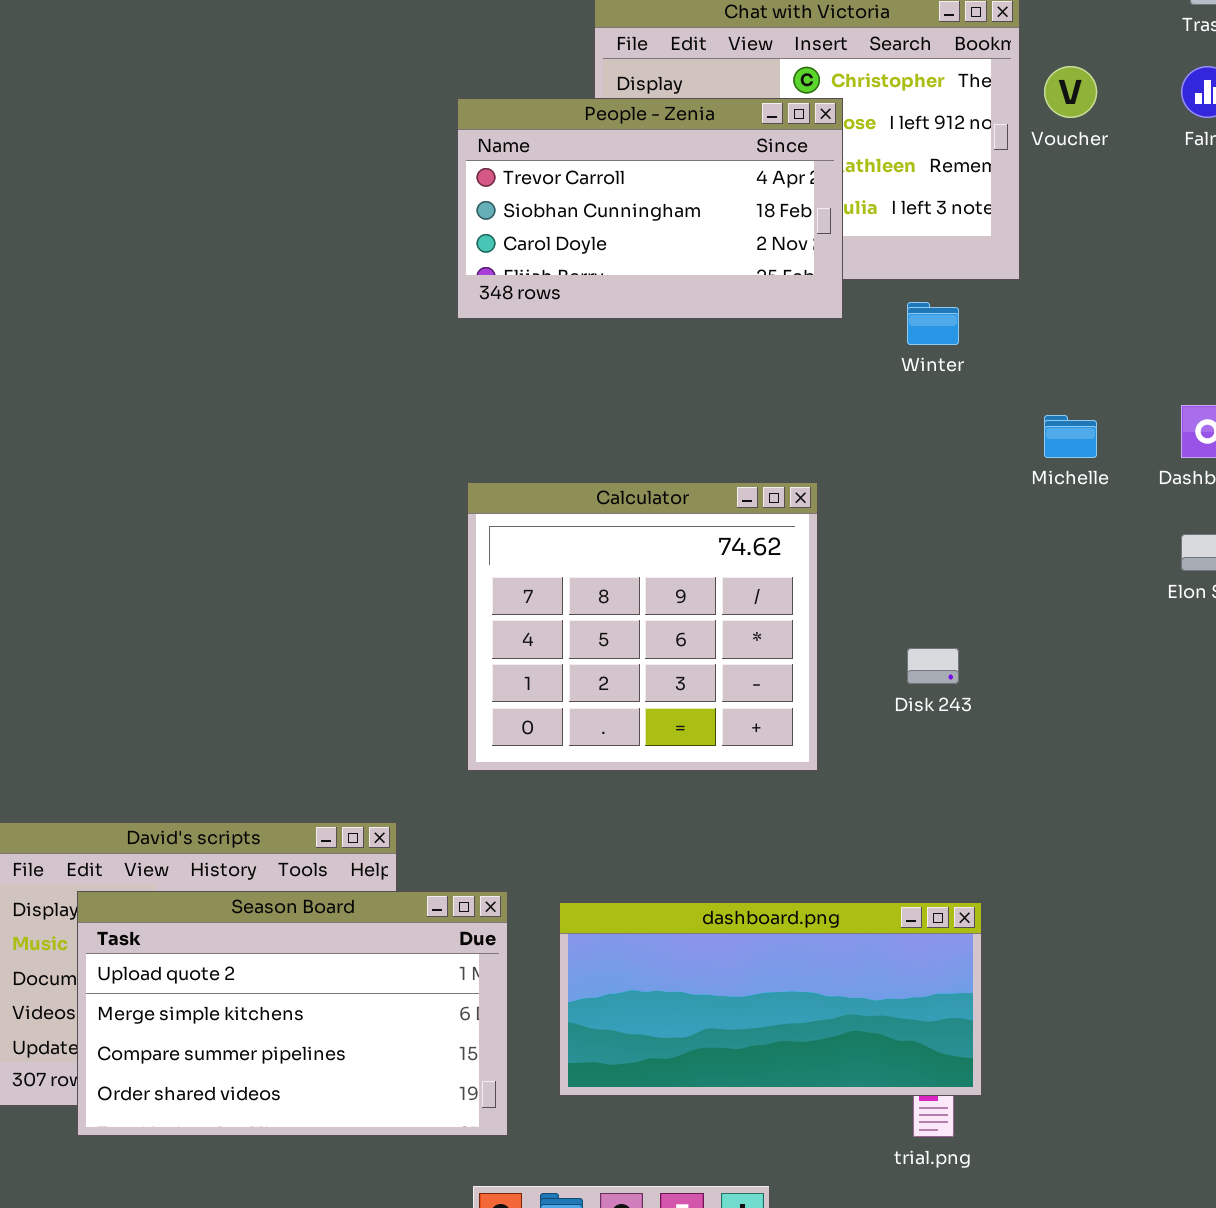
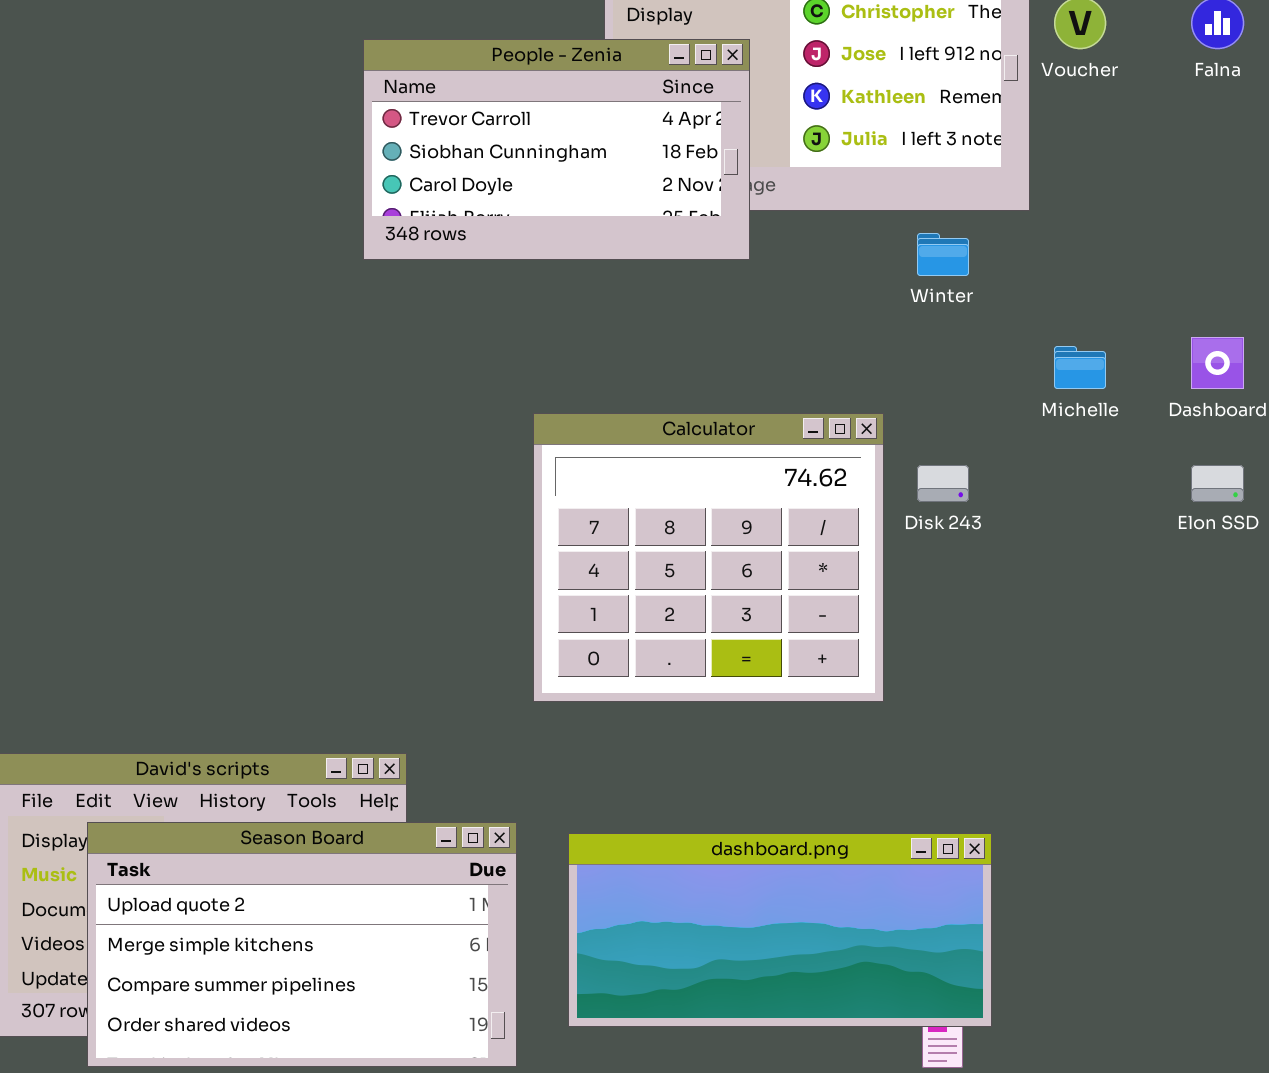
People - Zenia: [457,98,843,319] -> [363,39,750,260], moved
Calculator: [467,482,818,771] -> [533,413,884,702], moved
Disk 243: [907,648,959,684] -> [917,465,969,502], moved

